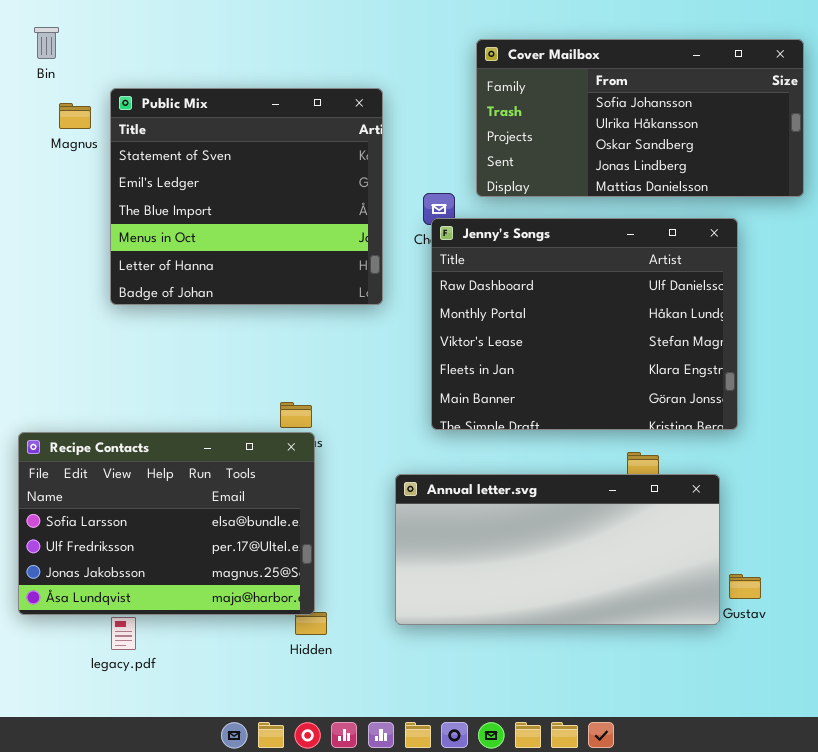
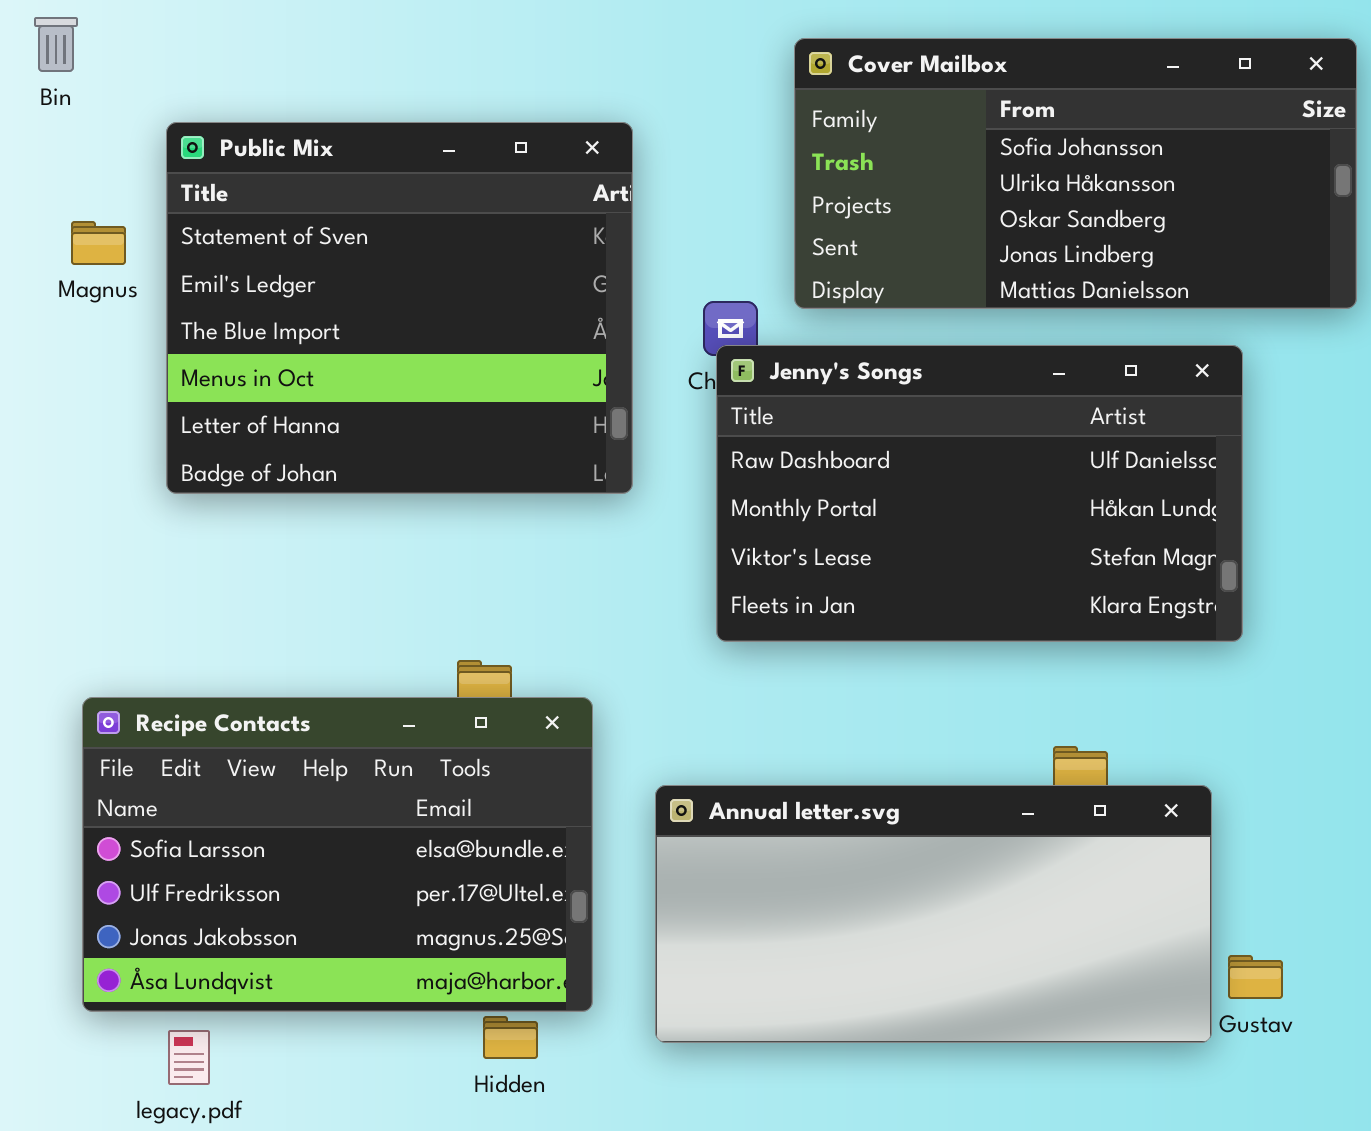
Magnus: [59,103,91,129] -> [71,221,126,265], moved
Jenny's Songs: [431,218,738,430] -> [716,345,1243,642], resized
Recipe Contacts: [18,432,315,615] -> [82,697,593,1012], moved

